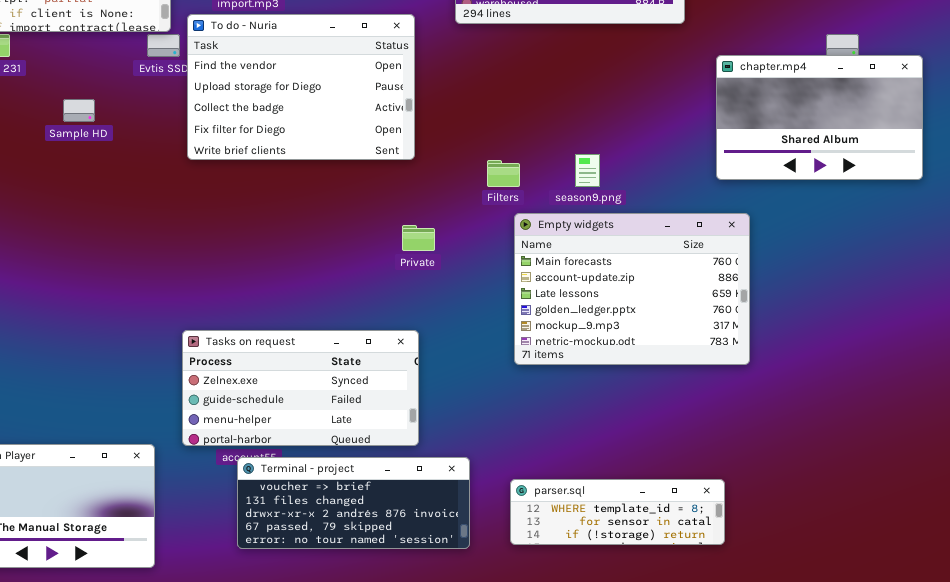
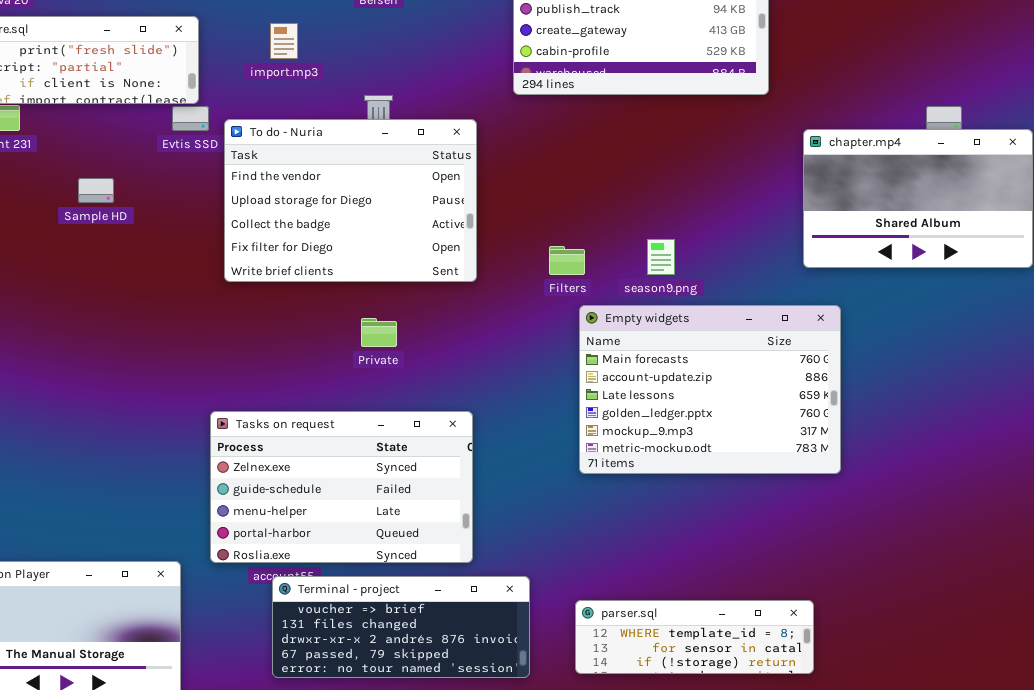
To do - Nuria: [187,14,415,160] -> [224,119,477,282], moved
Private: [402,225,435,251] -> [361,318,397,347], moved
Tasks on request: [182,330,419,446] -> [210,411,473,563], resized

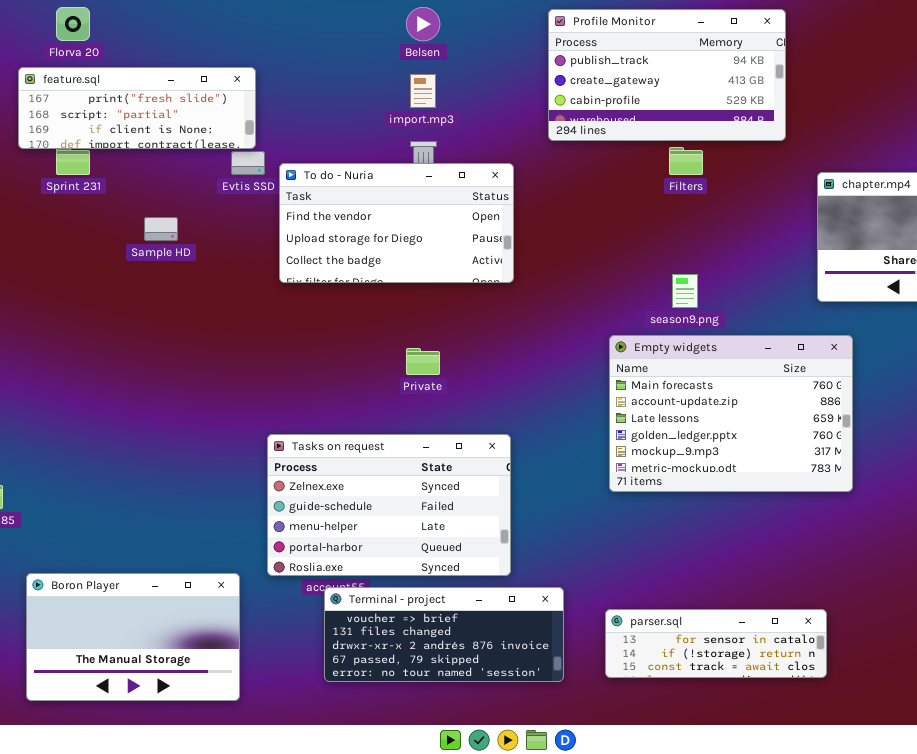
import.mp3: [270,23,298,59] -> [410,74,436,108], moved
To do - Nuria: [224,119,477,282] -> [279,163,514,283], resized
Filters: [549,246,585,275] -> [669,147,703,175], moved
parser.sql: [575,600,814,674] -> [605,609,827,678], scrolled down 1 row

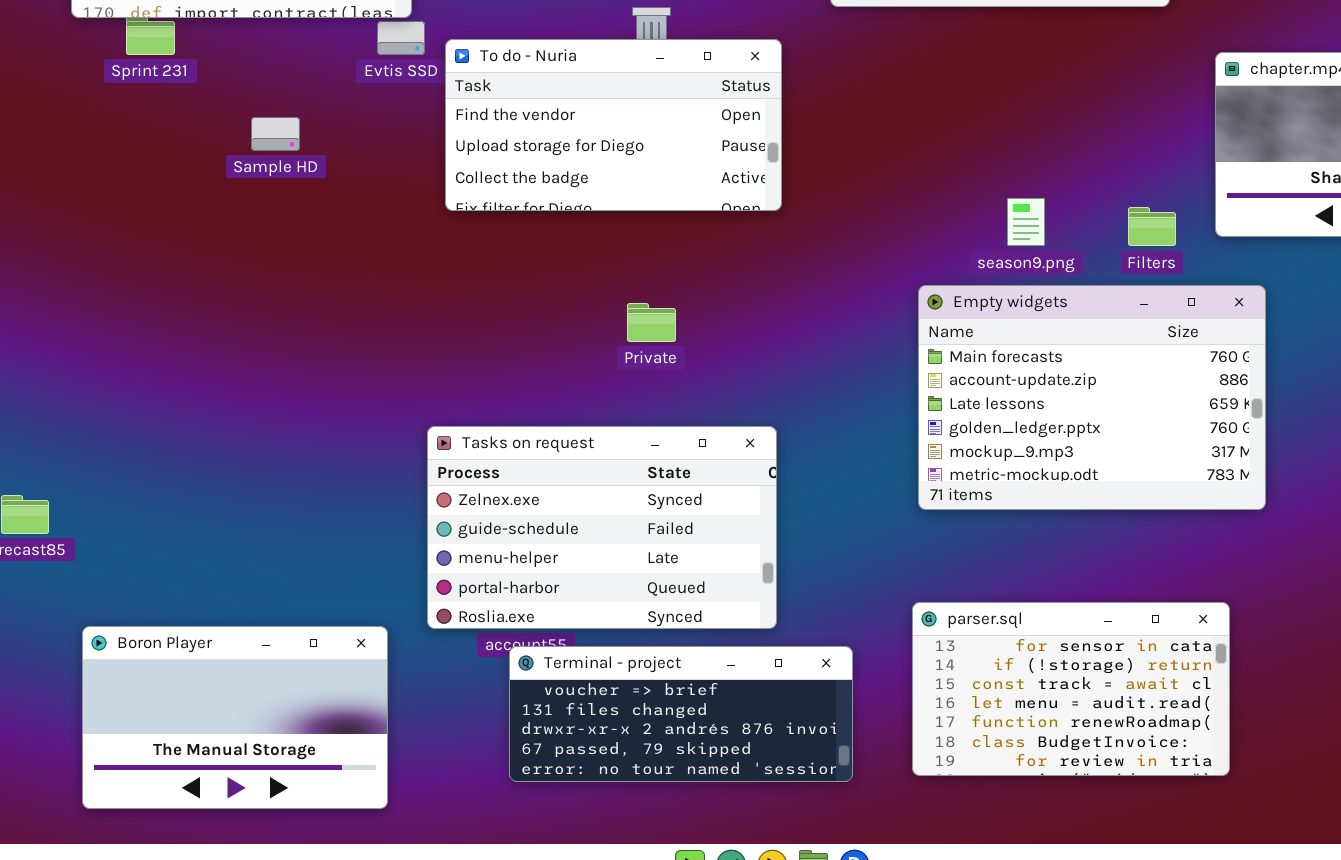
Filters: [669,147,703,175] -> [1128,207,1176,246], moved
parser.sql: [605,609,827,678] -> [912,602,1230,776], resized

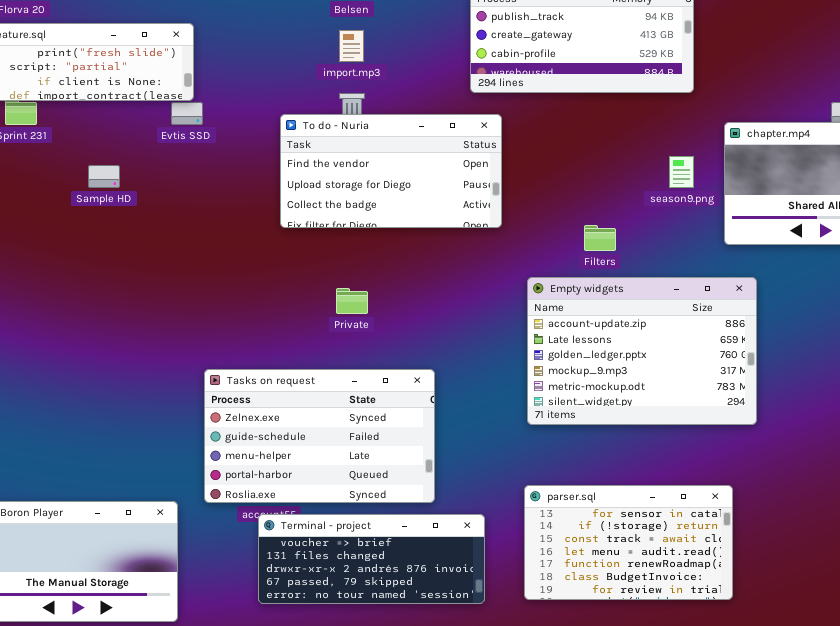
To do - Nuria: [445,39,782,211] -> [280,114,502,228], moved
season9.png: [1007,198,1045,246] -> [669,156,694,188], moved
Filters: [1128,207,1176,246] -> [584,225,616,251], moved
Empty widgets: [918,285,1266,510] -> [527,277,757,425], scrolled down 1 row

